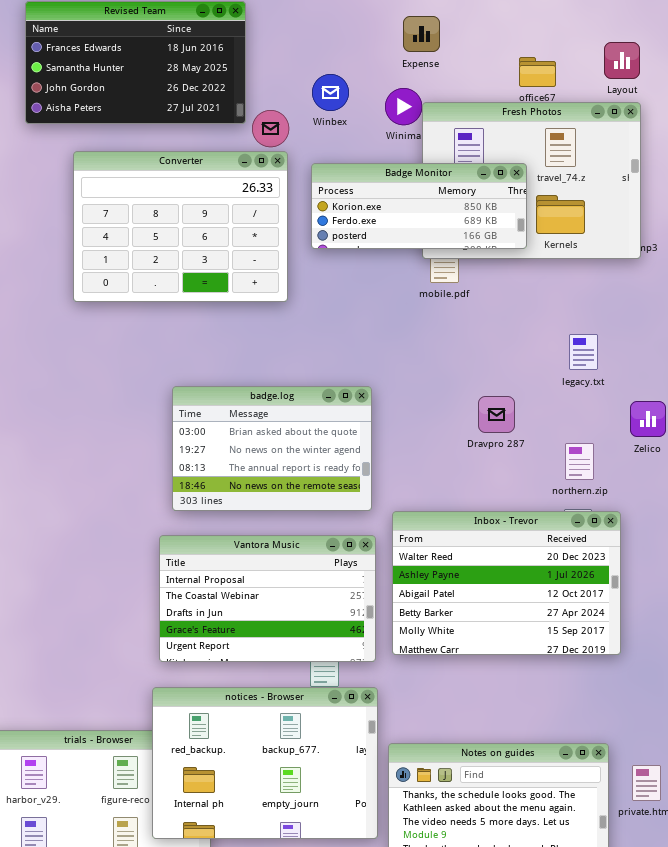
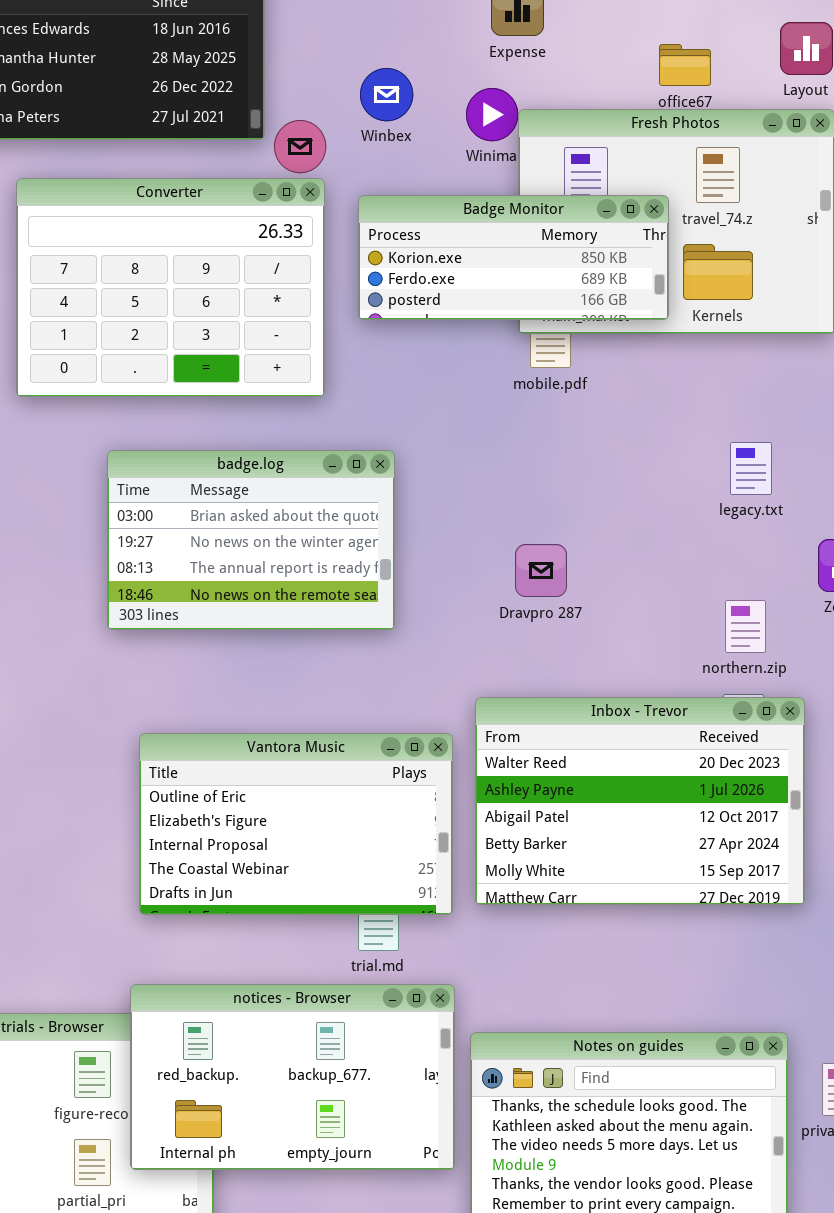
badge.log: [172,386,372,511] -> [107,450,395,630], moved
Dravpro 287: [478,396,515,433] -> [515,544,567,597], moved
Vantora Music: [159,535,376,662] -> [139,733,453,915], scrolled up 2 rows
notices - Browser: [152,687,378,839] -> [130,984,455,1170], resized

